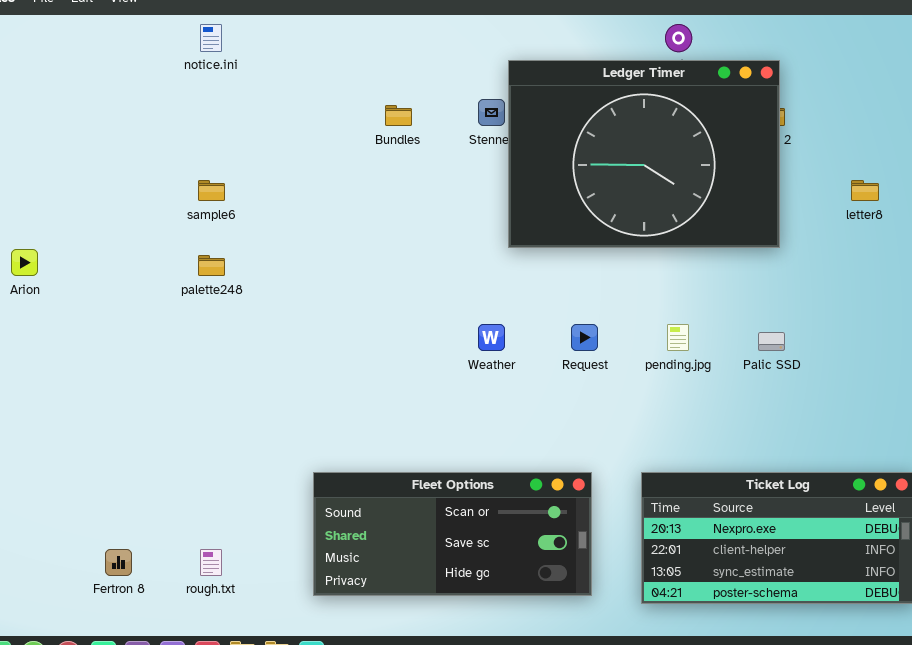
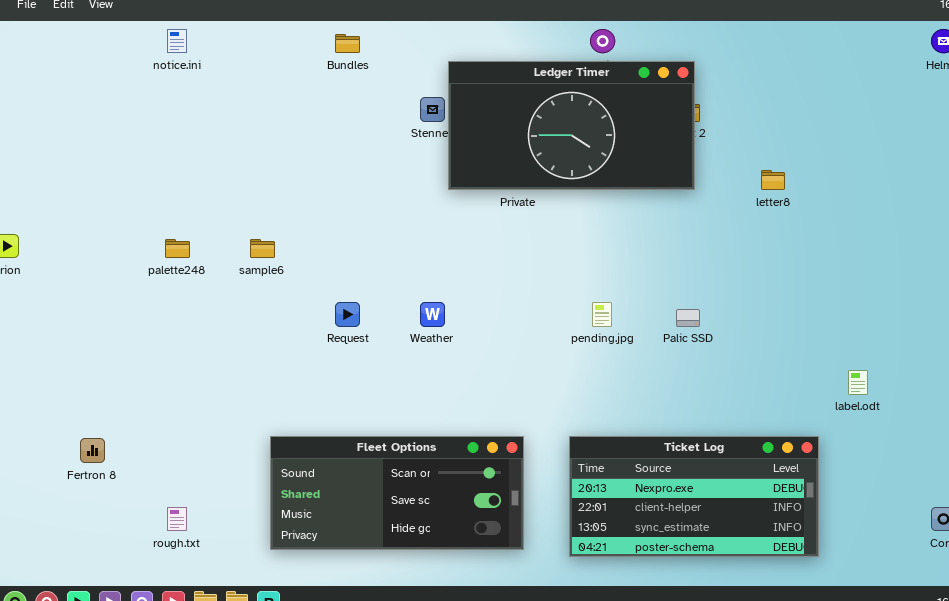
Ledger Timer: [508,60,780,248] -> [448,61,695,190], resized
Bundles: [385,105,412,126] -> [335,34,360,53], moved
sample6: [198,180,225,201] -> [250,239,275,258], moved
Request: [571,324,598,351] -> [335,302,360,327], moved
Fertron 8: [105,549,132,576] -> [80,438,105,463], moved

